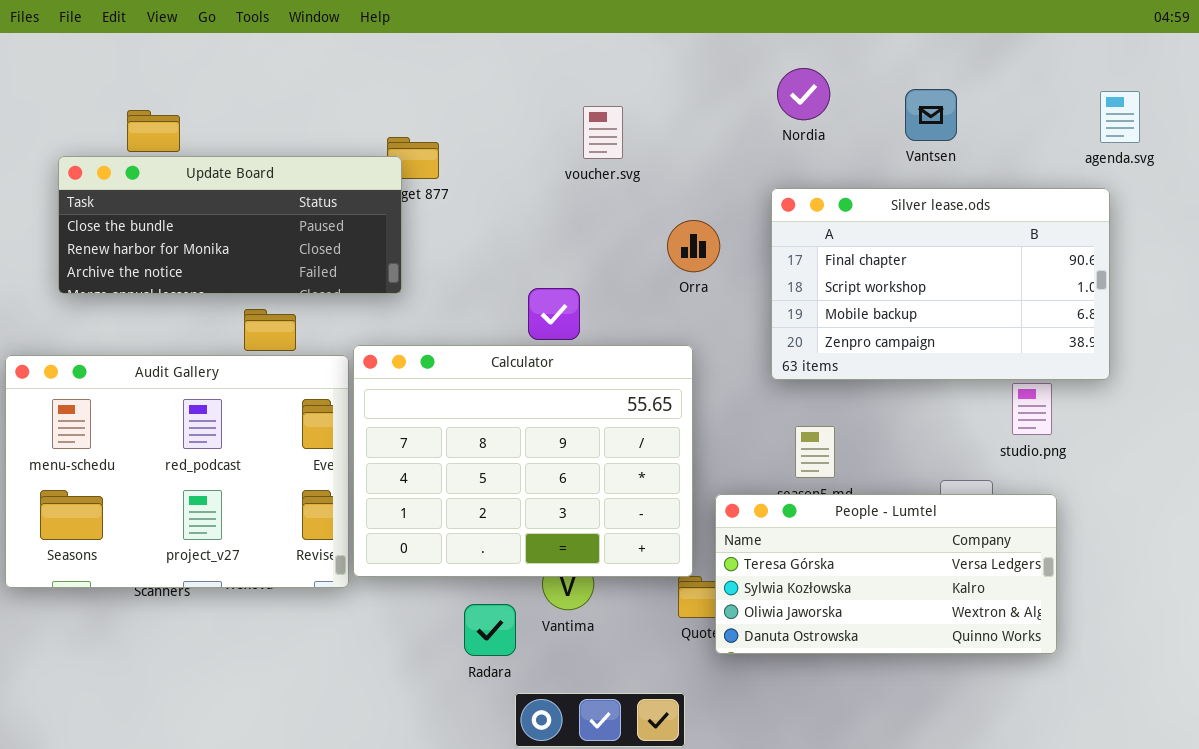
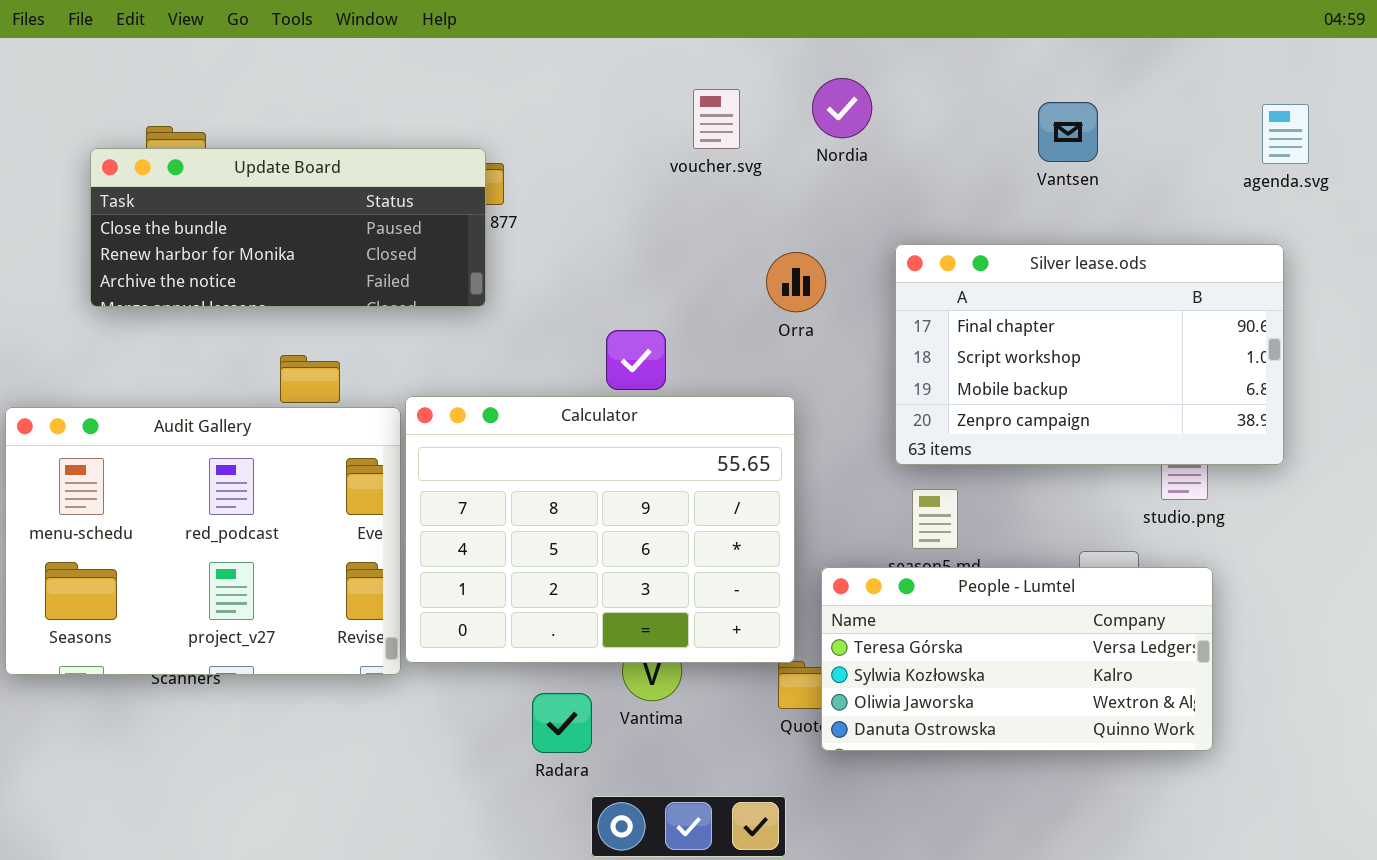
Nordia: [777,68,830,120] -> [812,78,872,138], moved
voucher.svg: [583,106,623,159] -> [693,89,740,149], moved
Update Board: [58,156,402,294] -> [90,148,486,307], moved
Silver lease.ods: [771,188,1110,380] -> [895,244,1284,465], moved

